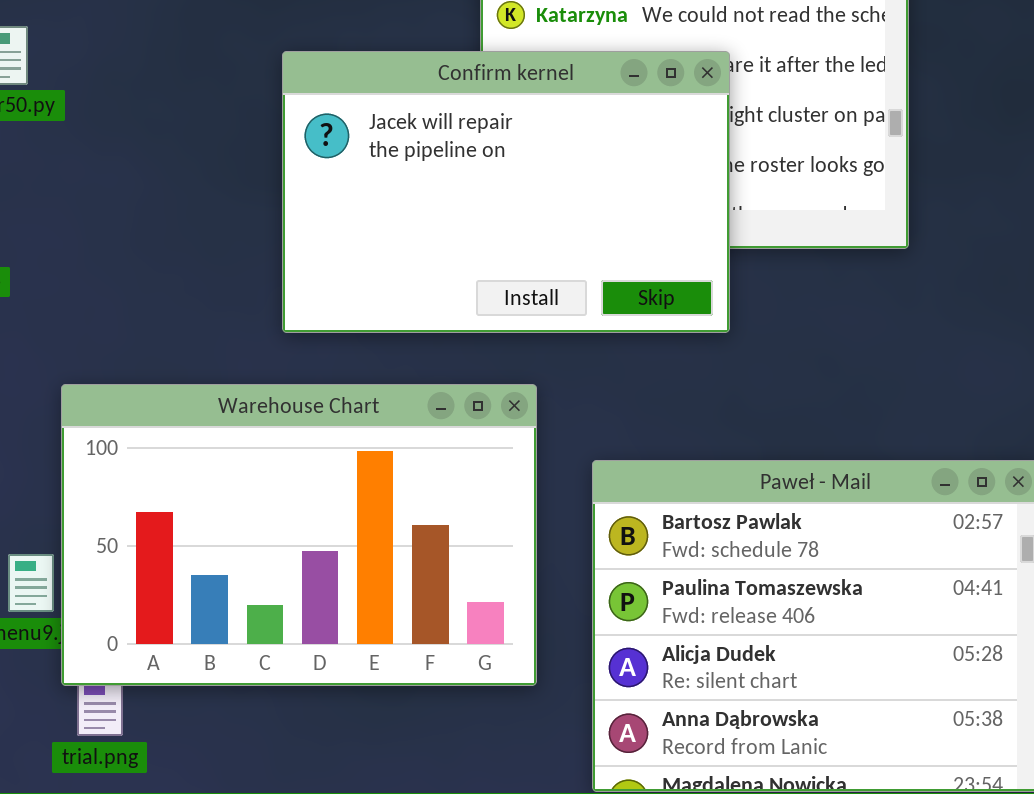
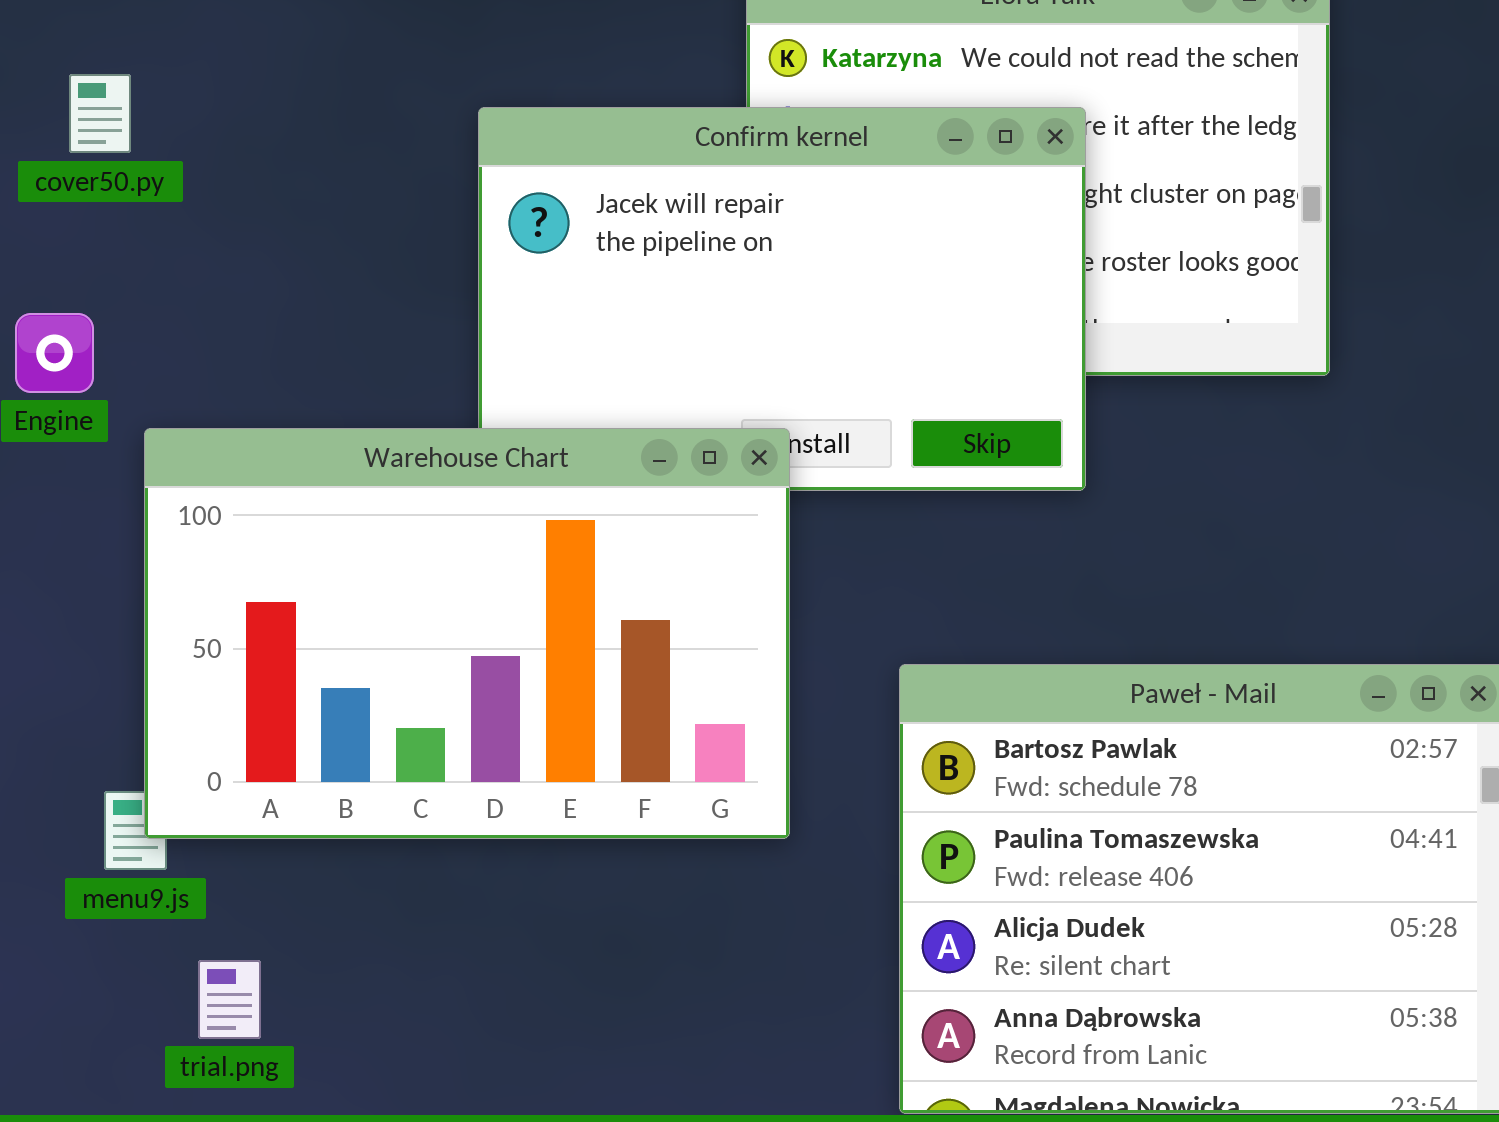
Warehouse Chart: [61,384,537,686] -> [144,428,790,839], moved

